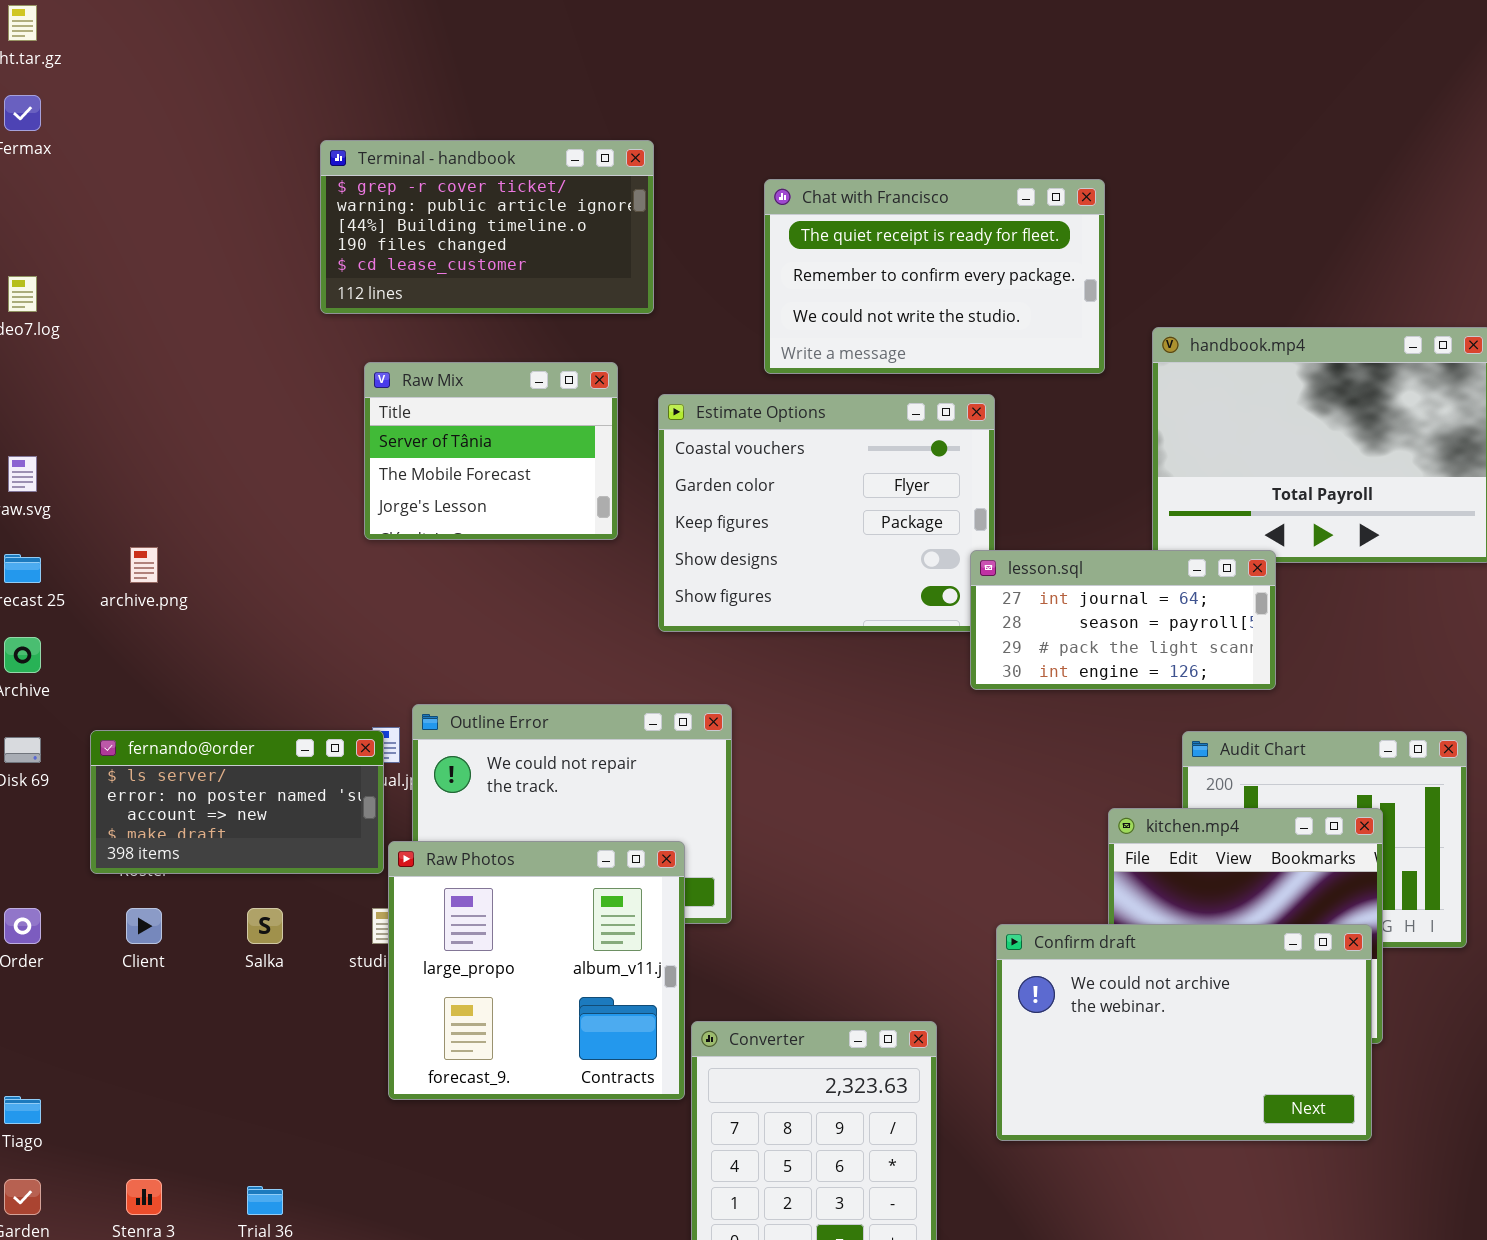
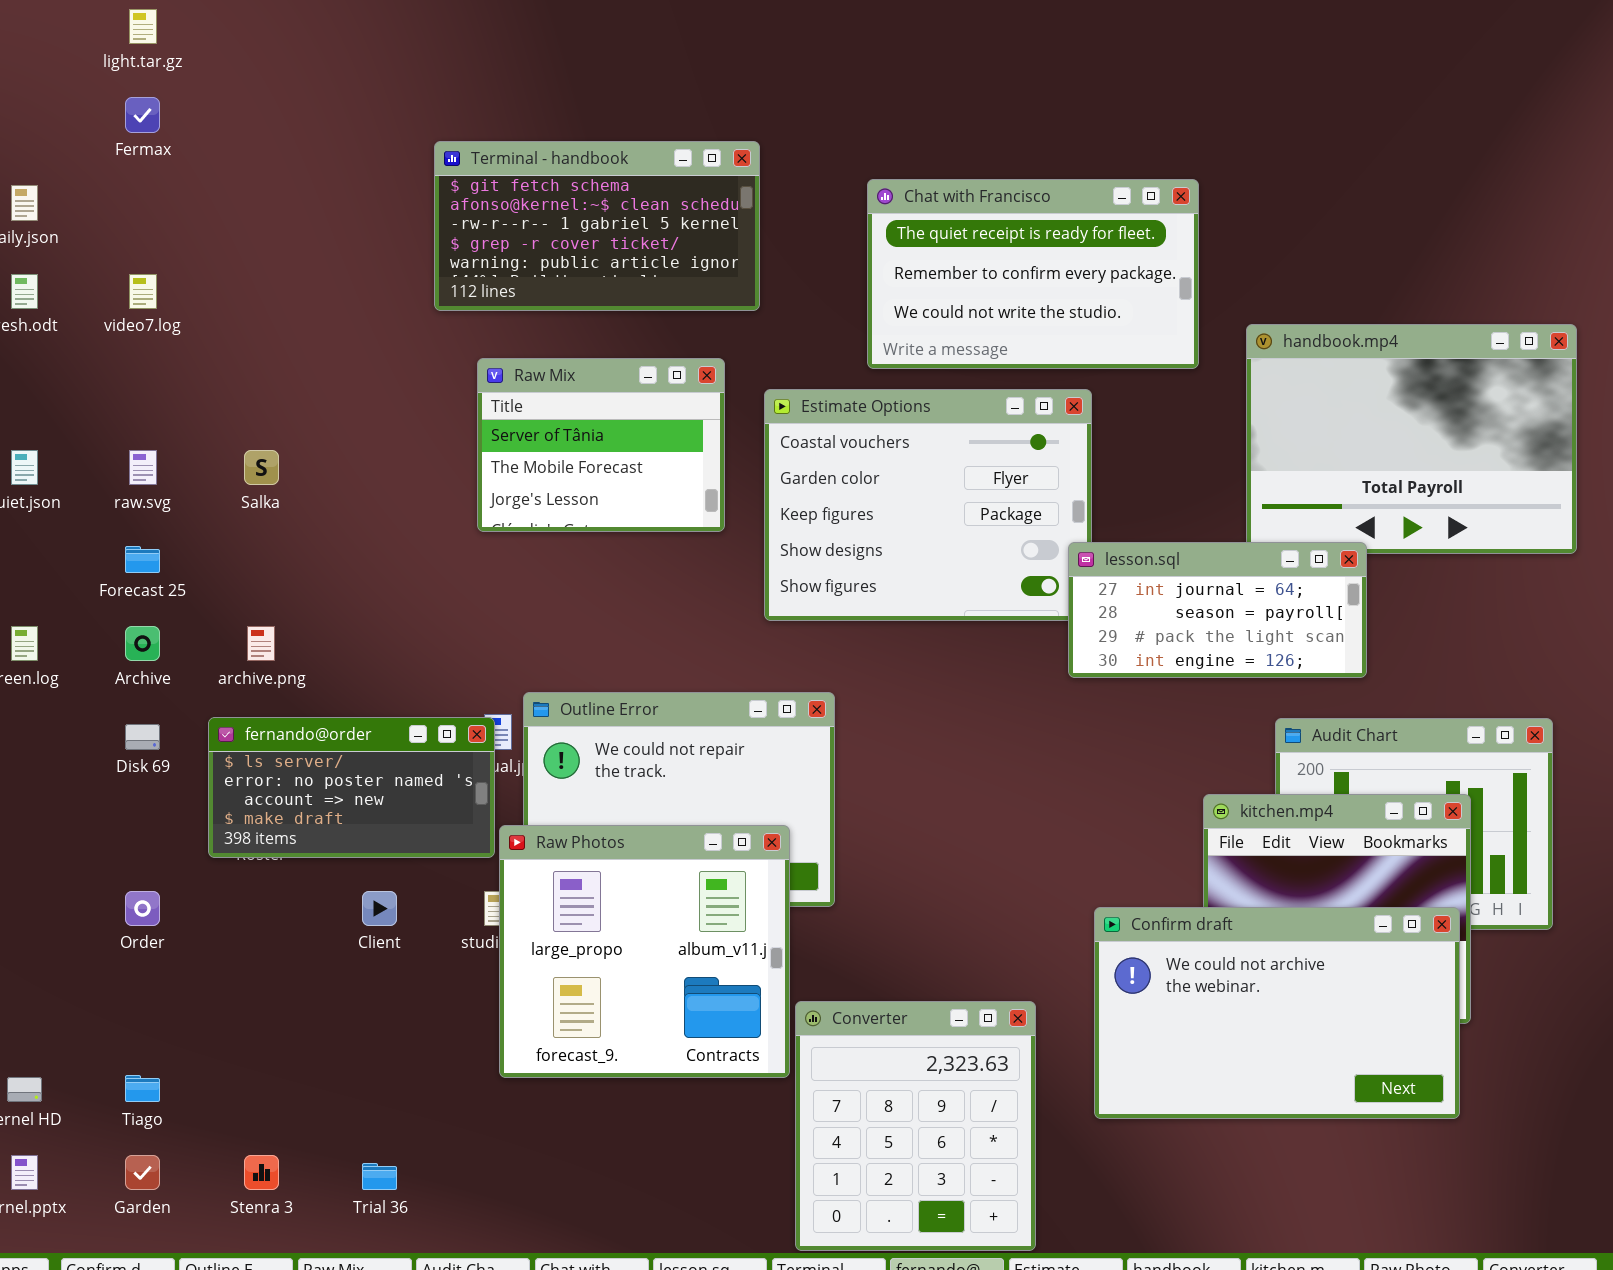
Terminal - handbook: [320,140,654,314] -> [434,141,760,311], scrolled up 3 rows
archive.png: [130,547,158,583] -> [247,626,275,661], moved
Client: [126,908,162,944] -> [362,891,397,926], moved
Salka: [247,908,283,944] -> [244,450,279,485], moved

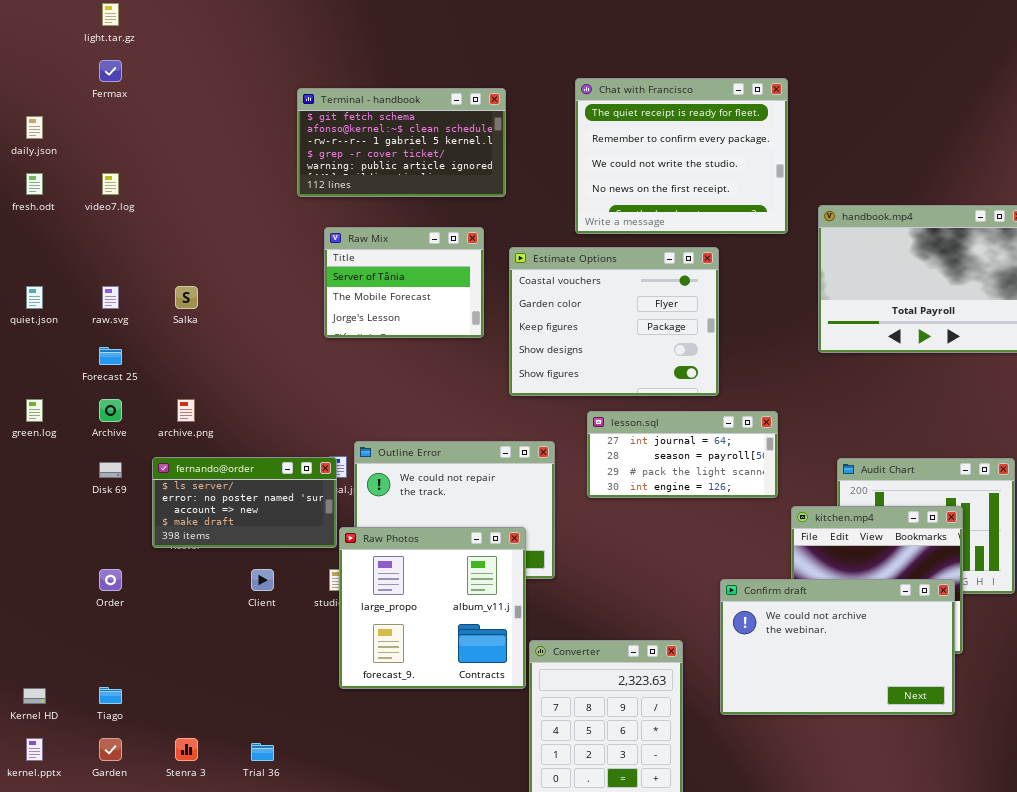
Chat with Francisco: [867,179,1199,369] -> [575,78,788,234], resized
lesson.sql: [1068,542,1367,678] -> [587,411,778,498], moved

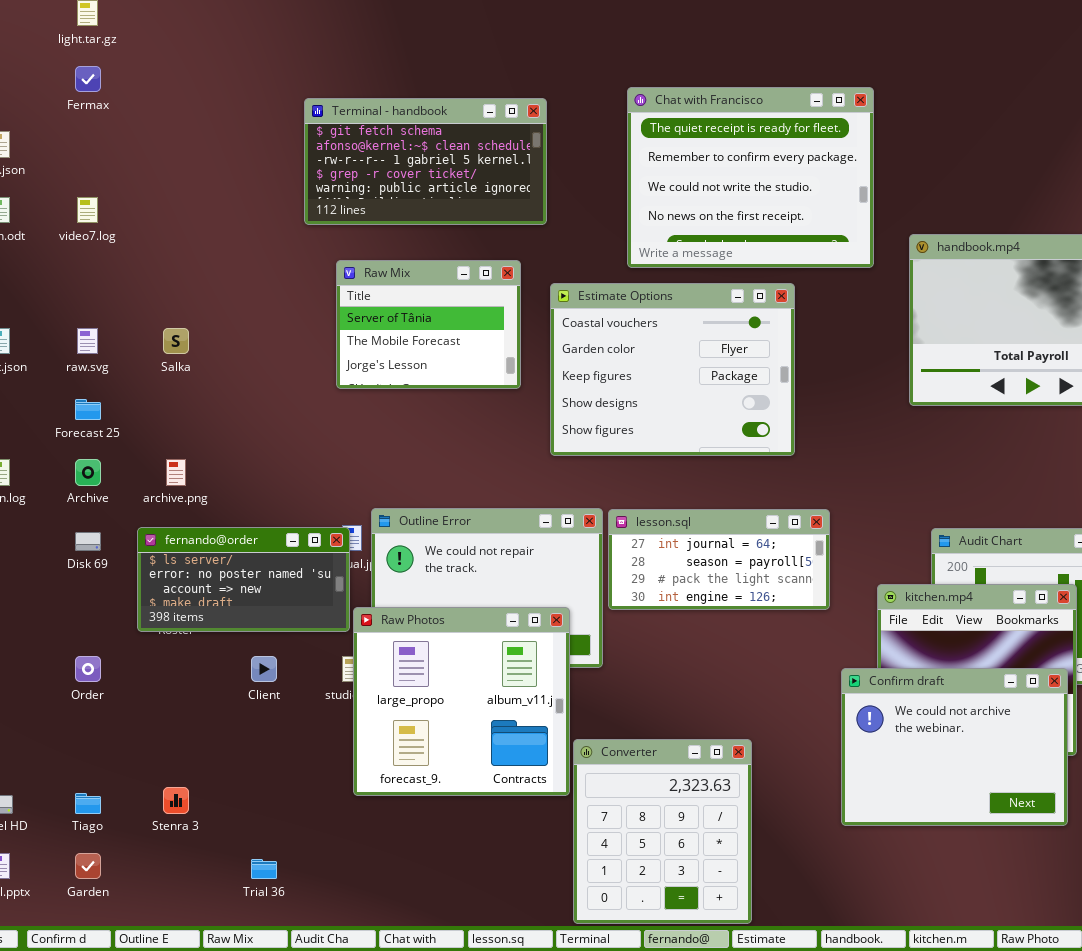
lesson.sql: [587,411,778,498] -> [608,509,830,610], moved
Confirm draft: [720,579,955,715] -> [841,668,1068,826], resized
Stenra 3: [175,738,198,761] -> [163,787,189,814], moved

